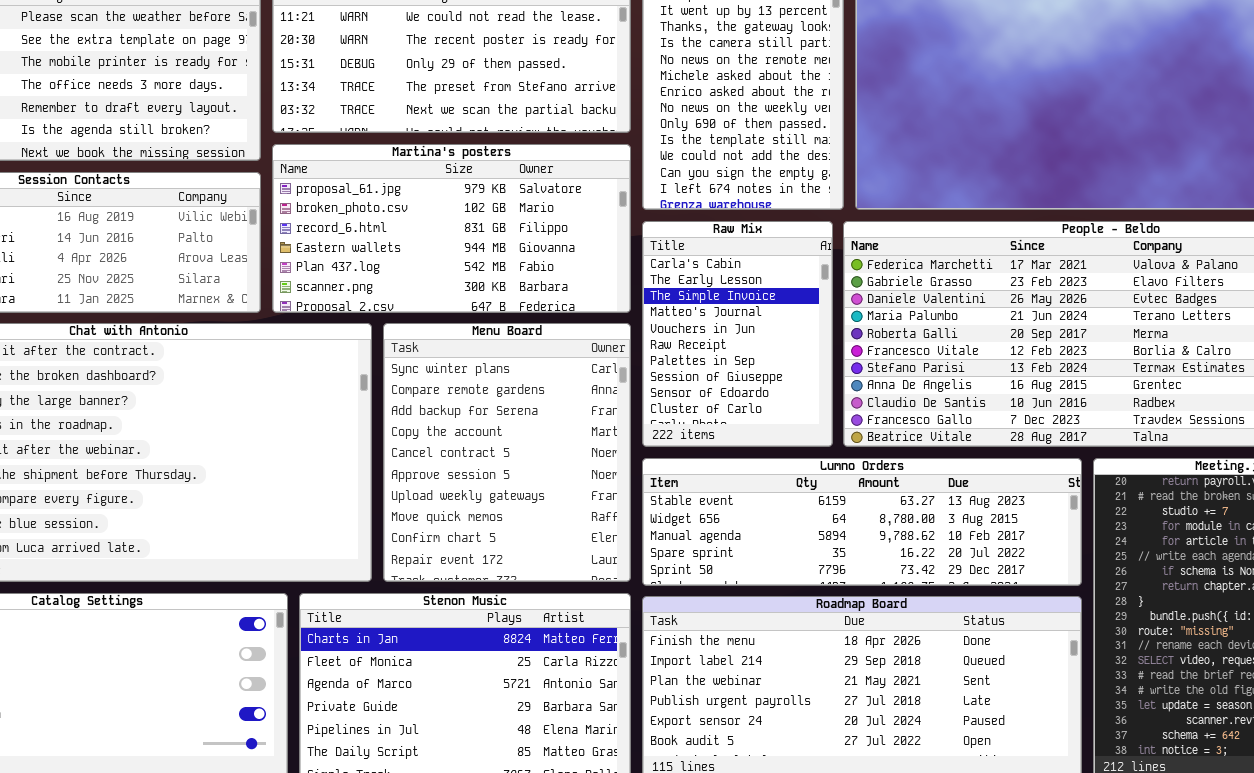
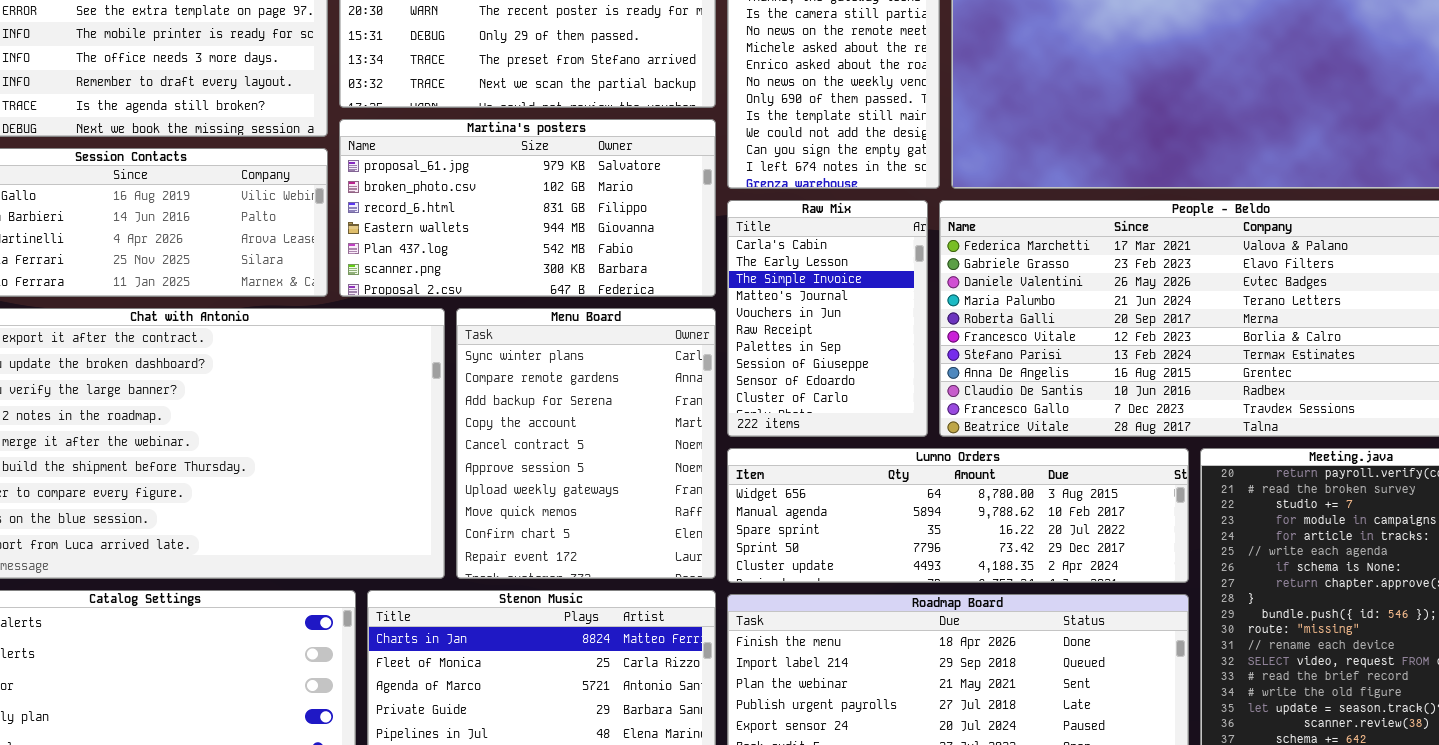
Lumno Orders: [642,458,1082,586] -> [727,448,1189,583], scrolled down 1 row

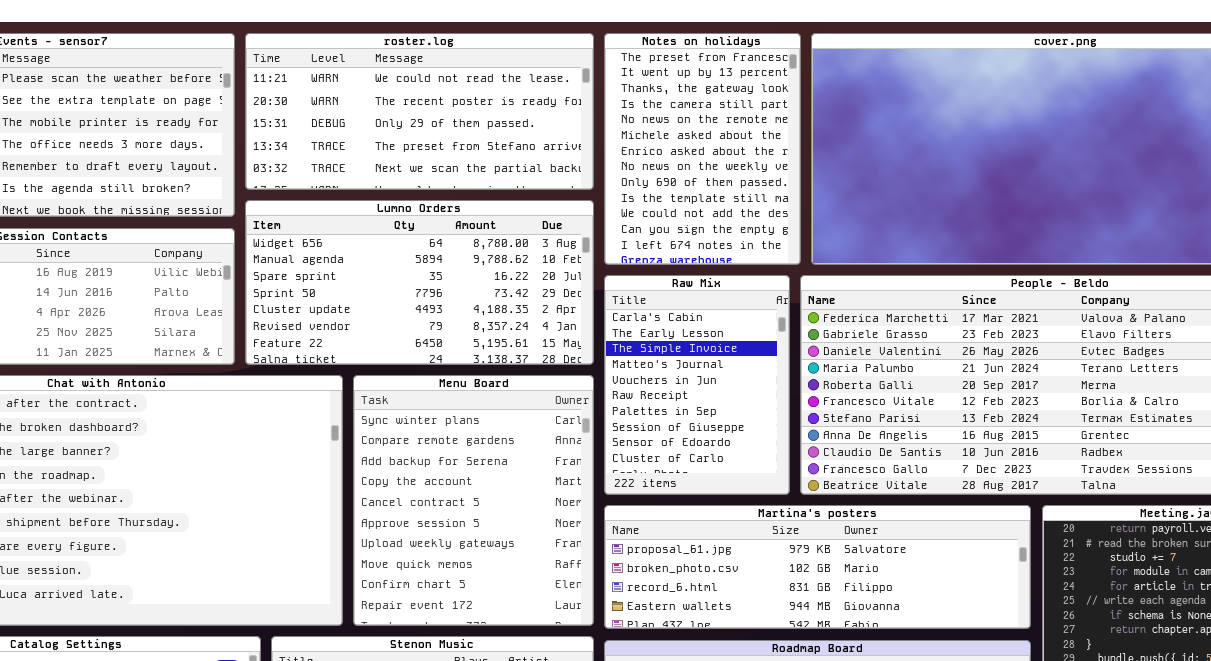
Martina's posters: [339,119,716,297] -> [604,505,1031,629], moved, resized
Lumno Orders: [727,448,1189,583] -> [245,200,594,365], moved, resized

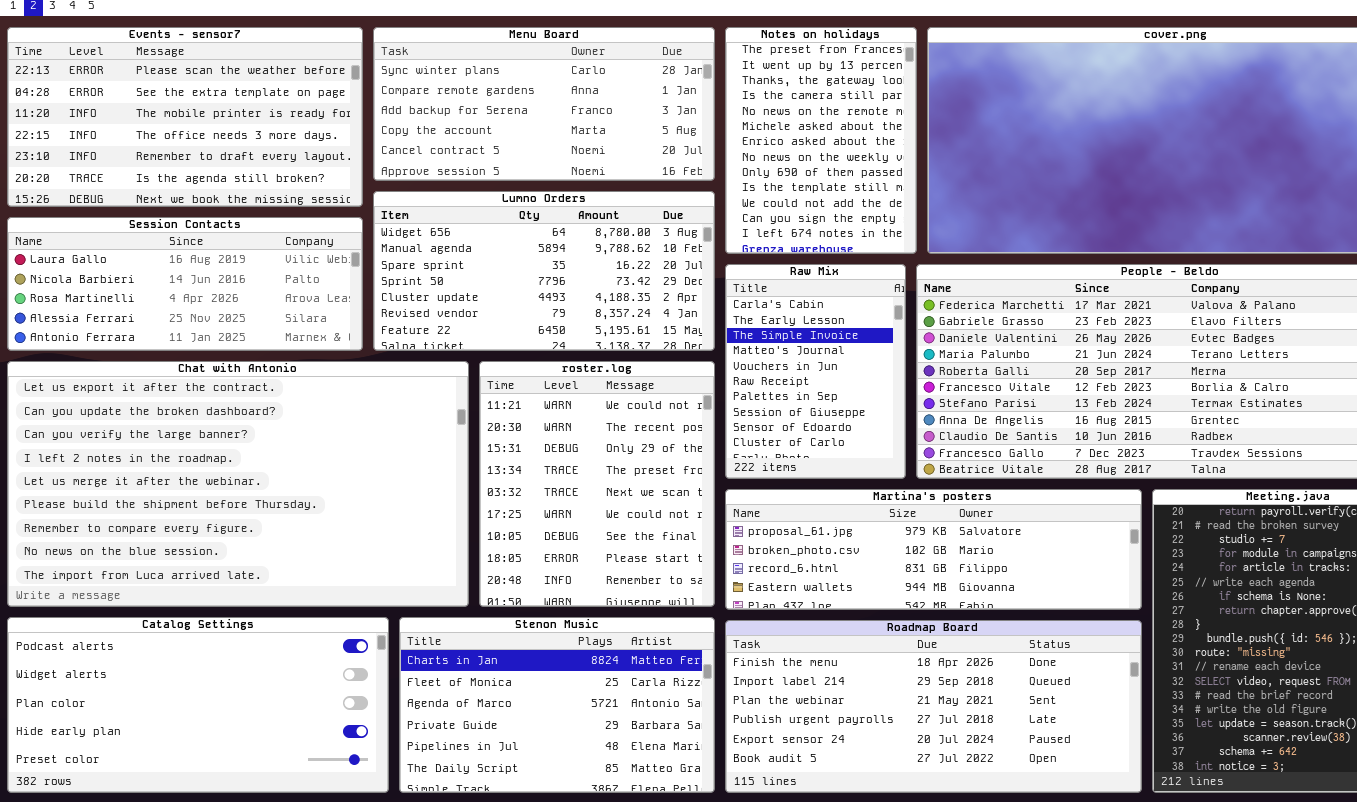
roster.log: [245,33,594,190] -> [479,361,715,607], moved, resized
Menu Board: [353,375,594,626] -> [373,27,715,181], moved, resized

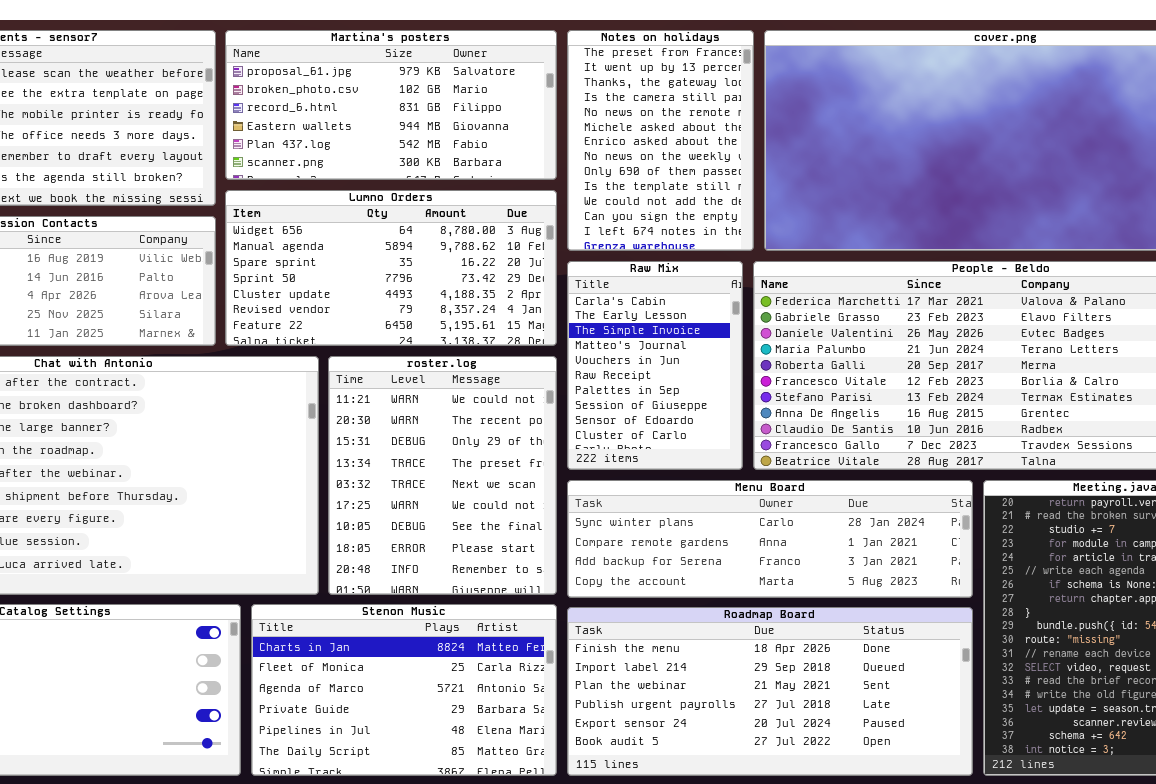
Menu Board: [373,27,715,181] -> [567,480,973,598], moved, resized
Martina's posters: [725,489,1142,610] -> [225,30,557,180], moved, resized

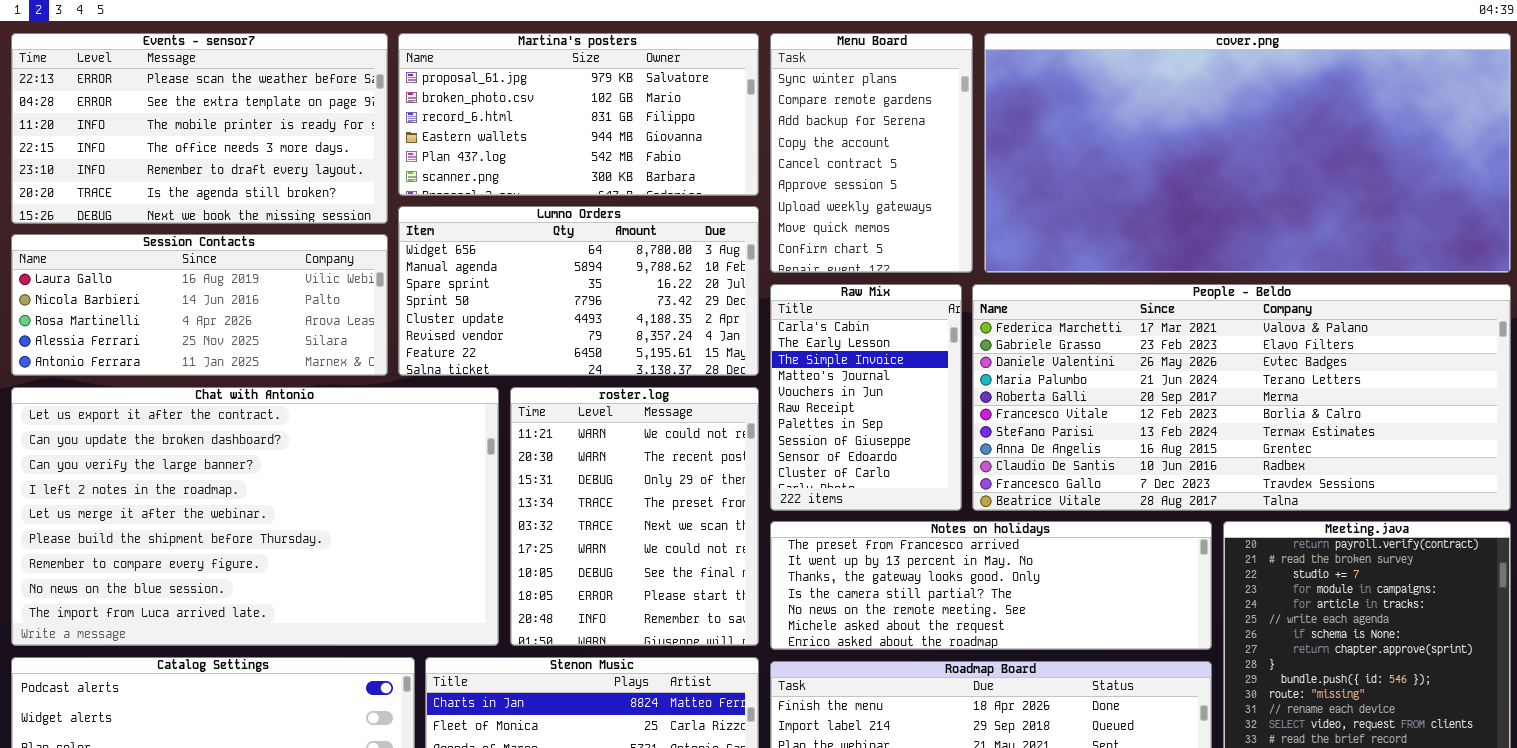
Notes on holidays: [567,30,754,251] -> [770,521,1212,650], moved, resized
Menu Board: [567,480,973,598] -> [770,33,973,273], moved, resized

